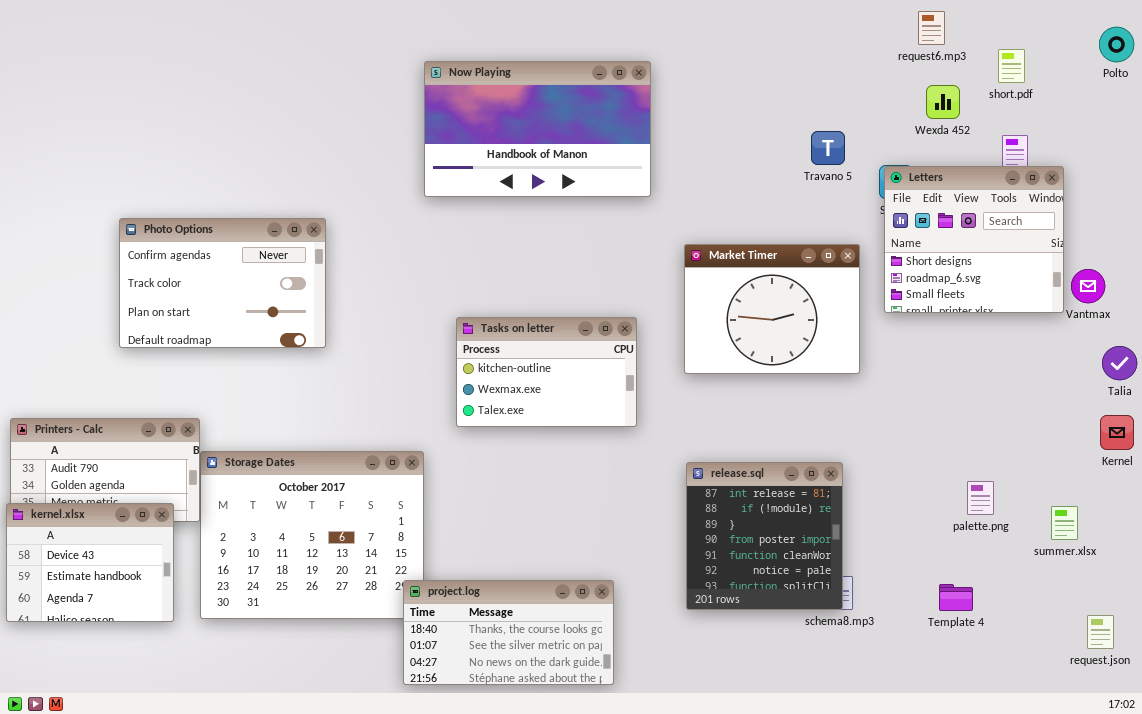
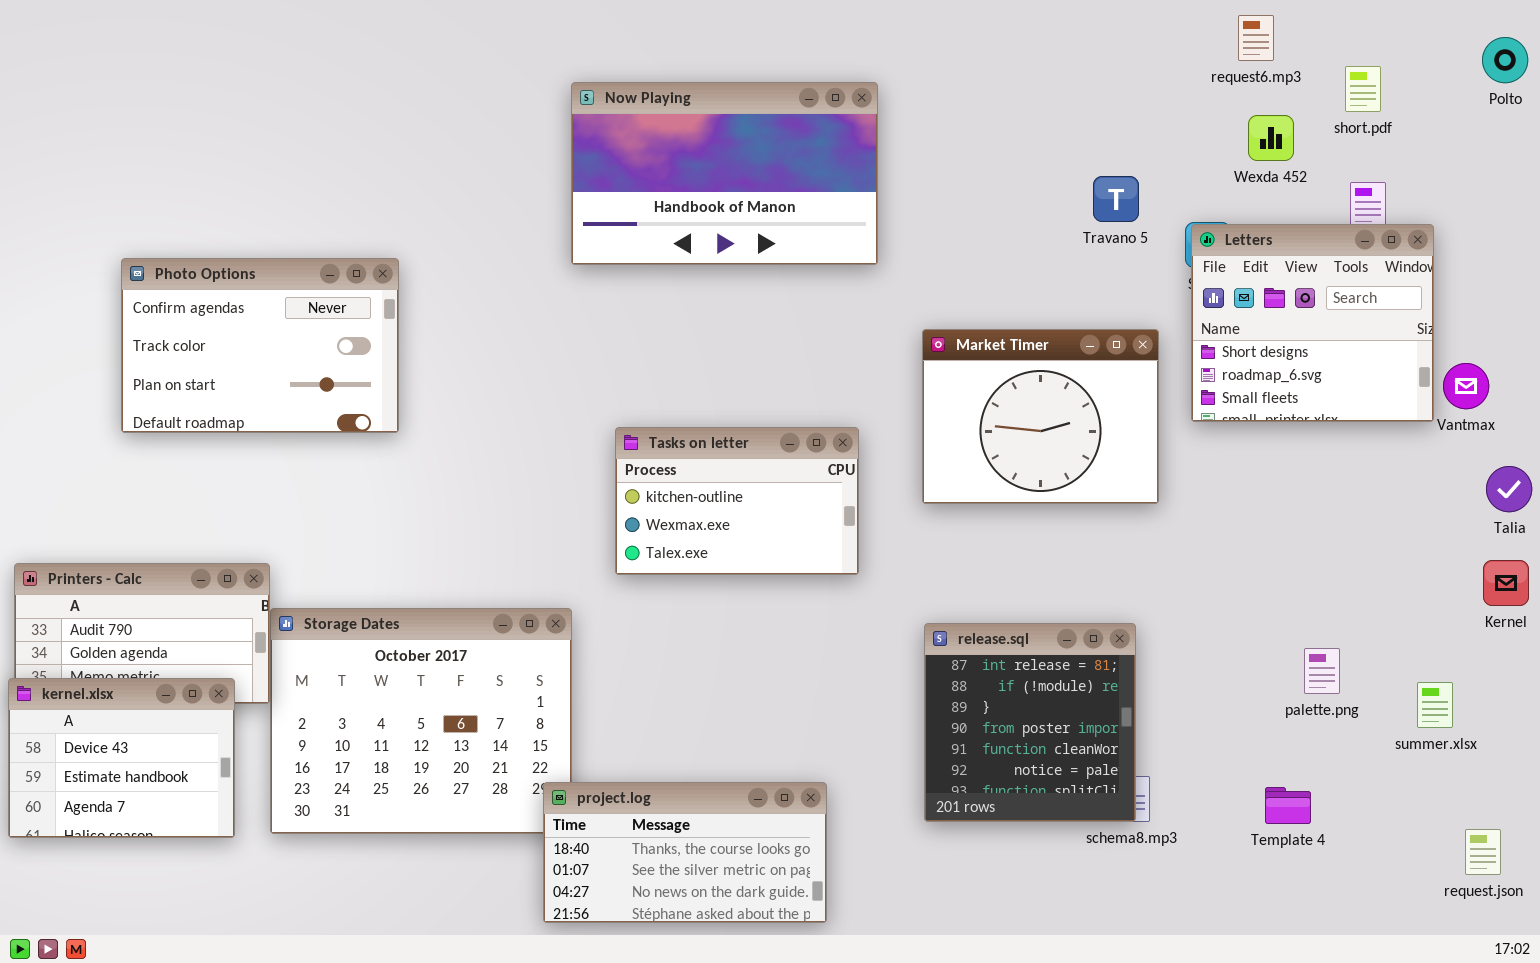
Photo Options: [119,218,326,348] -> [121,258,399,433], moved

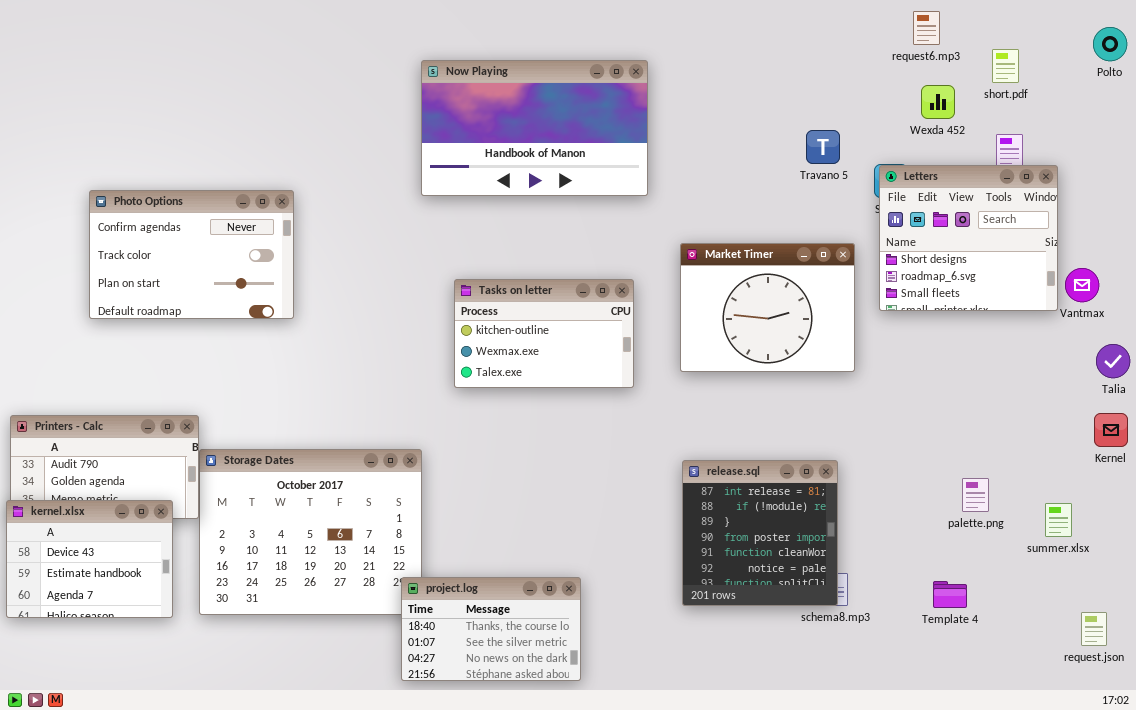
Tasks on letter: [615,427,859,575] -> [454,279,634,388], moved
project.log: [543,782,827,923] -> [401,577,581,681], resized

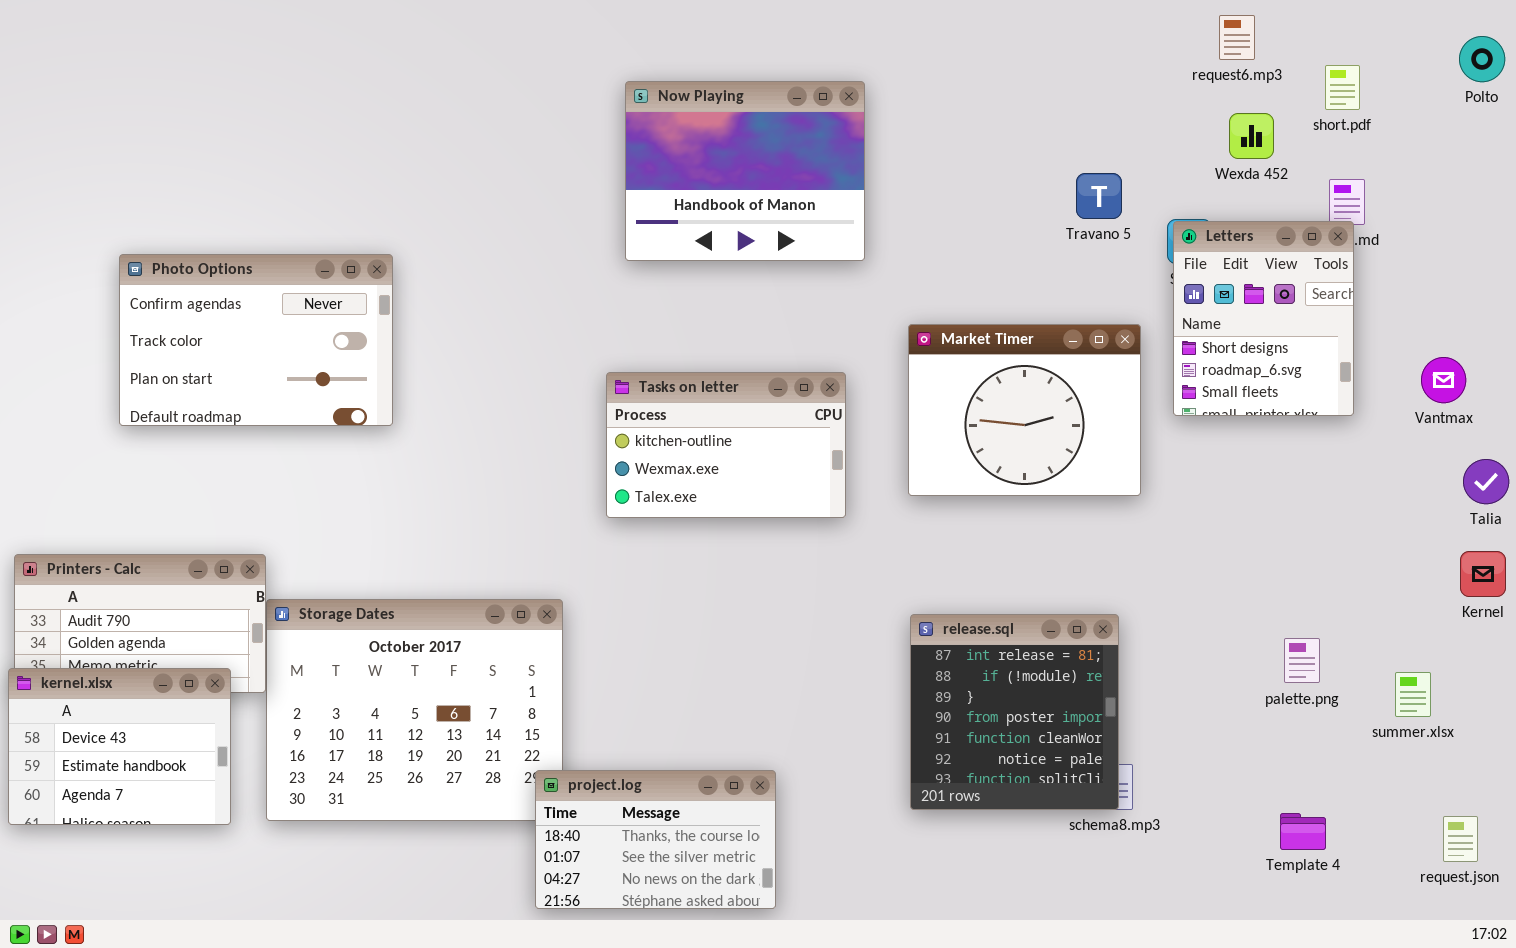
Now Playing: [421,60,648,196] -> [625,81,865,261], resized
Letters: [879,165,1058,311] -> [1173,221,1354,416], resized
Template 4: [933,581,967,608] -> [1280,813,1326,850], moved

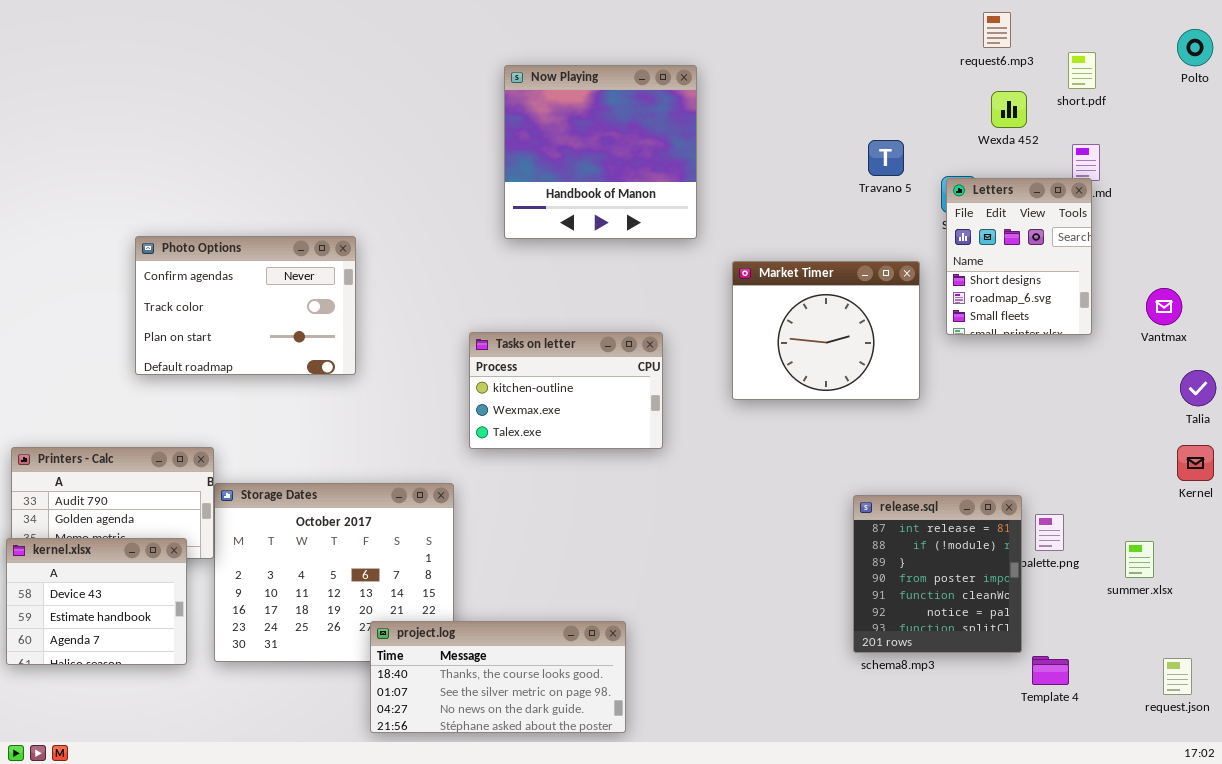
Now Playing: [625,81,865,261] -> [504,65,697,239], resized
Photo Options: [119,254,393,426] -> [135,236,356,375], moved
Tasks on letter: [606,372,846,518] -> [469,332,663,449], moved
release.sql: [910,614,1119,810] -> [853,495,1022,653], moved
project.log: [535,770,776,909] -> [370,621,626,733], resized

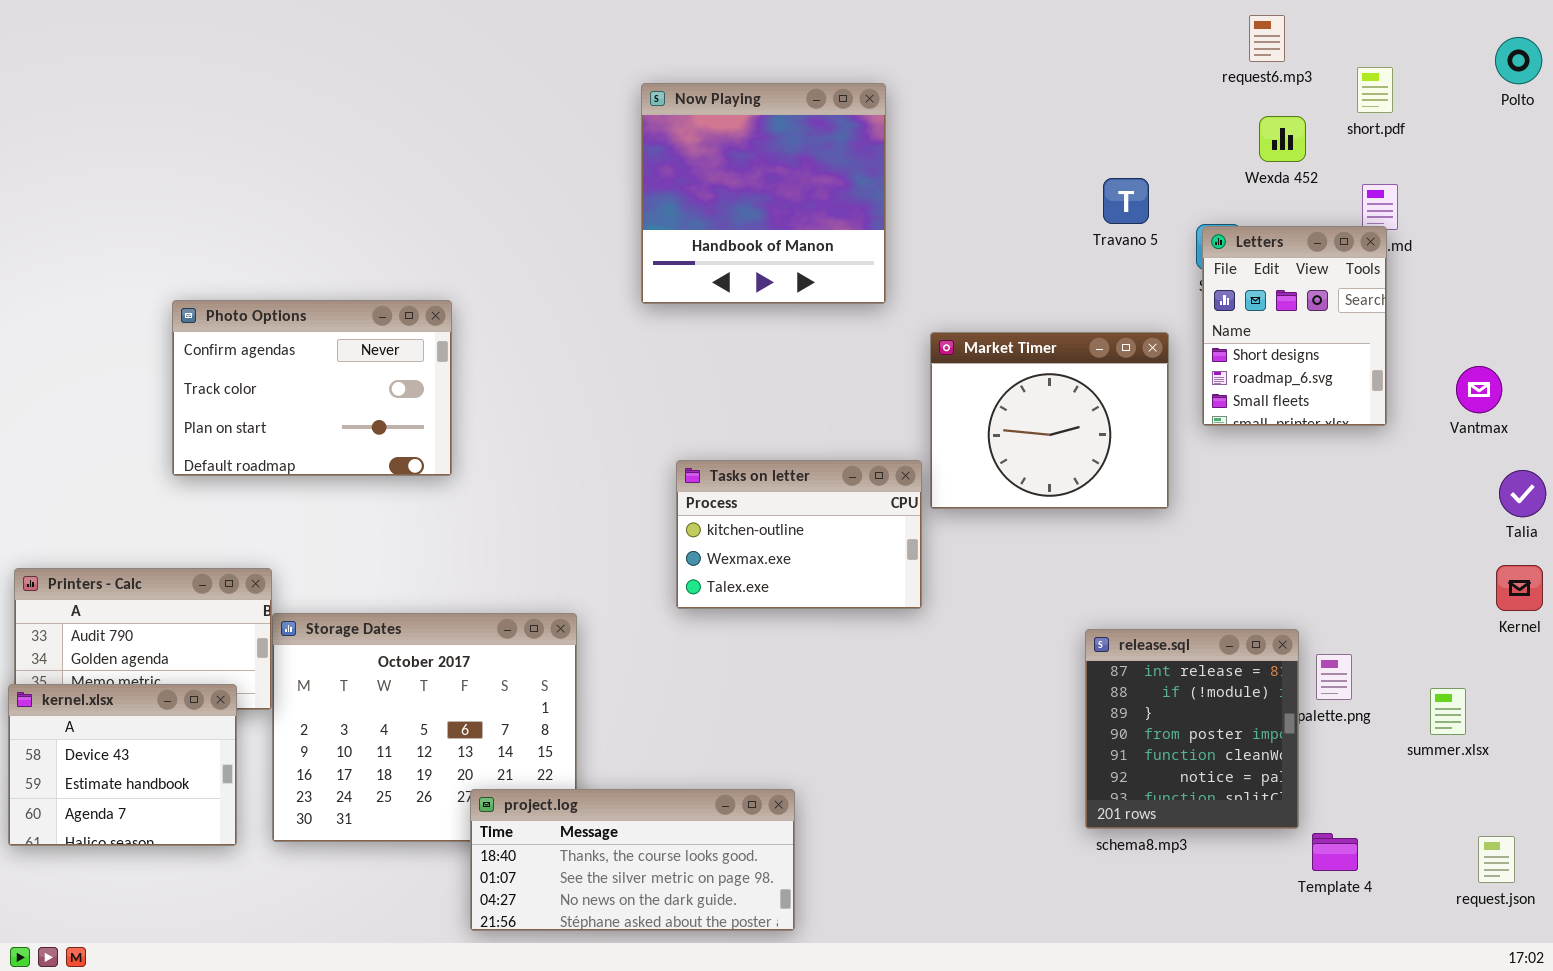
Tasks on letter: [469,332,663,449] -> [676,460,922,609], moved

